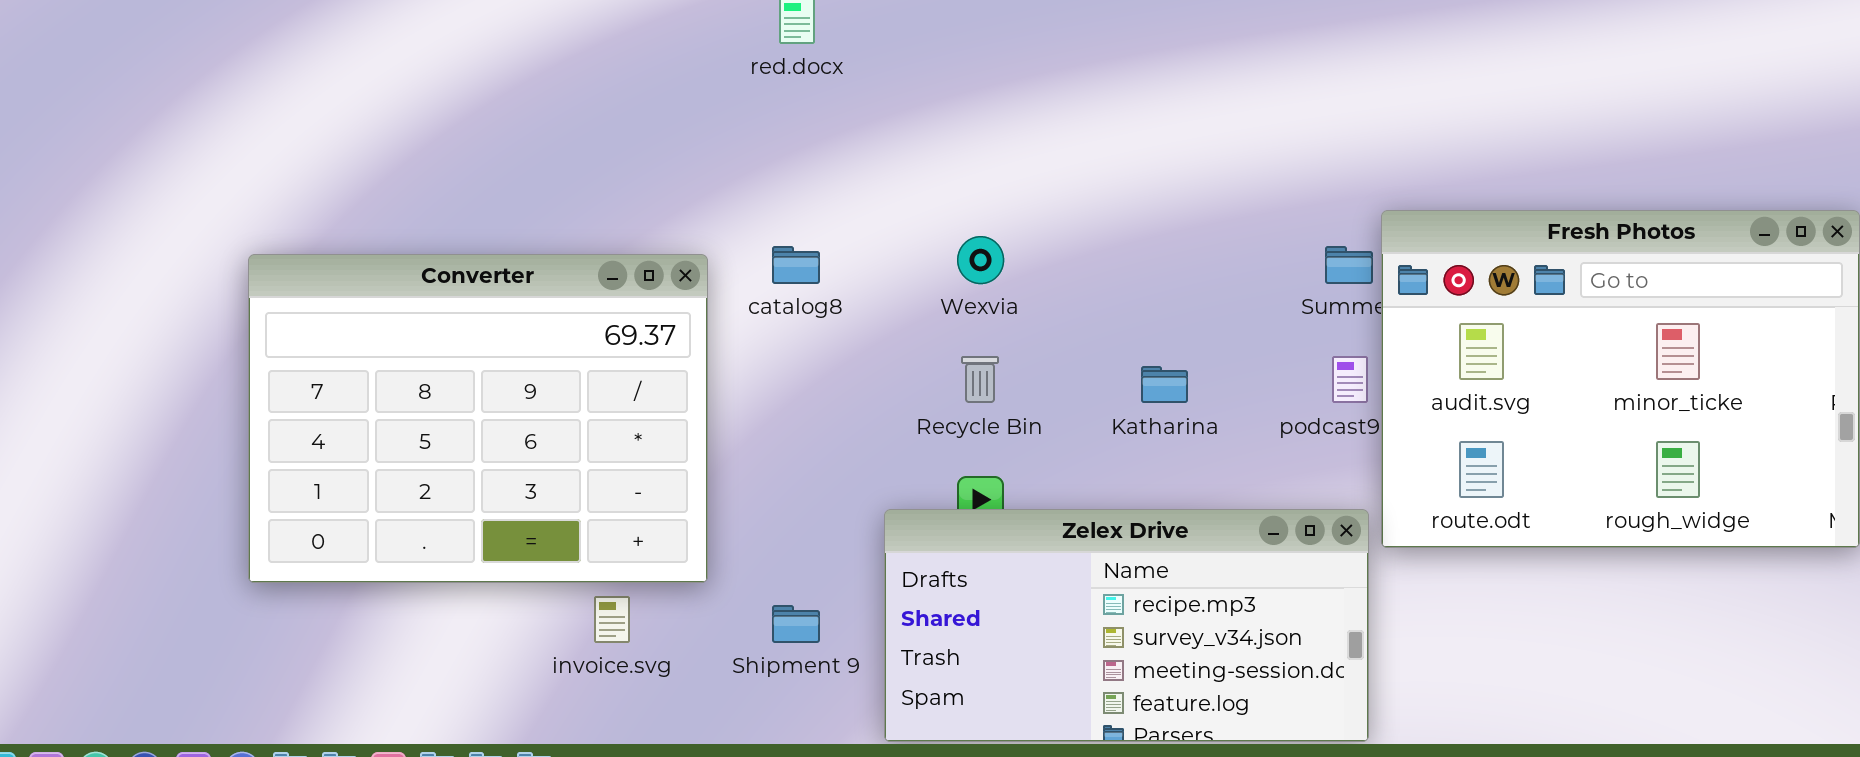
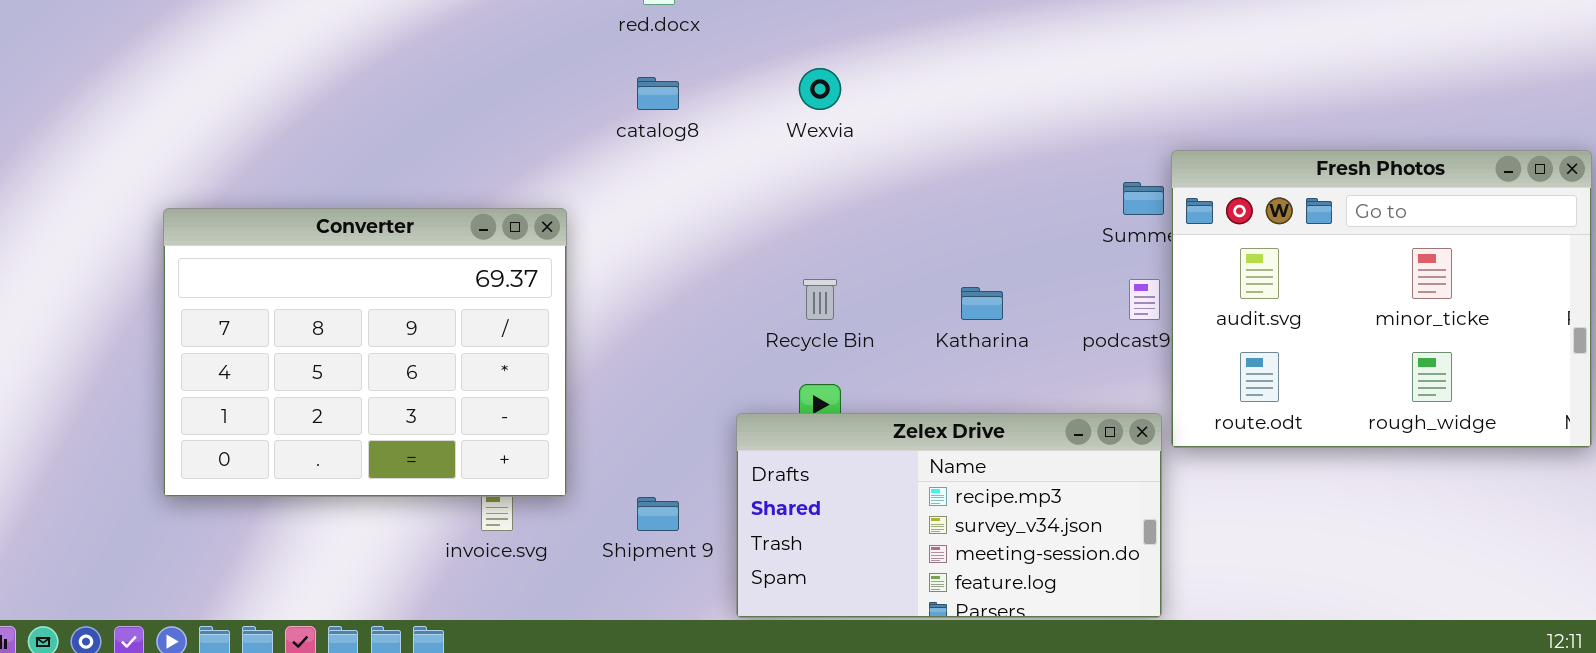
Wexvia: [957,236,1004,284] -> [799,68,841,110], moved
catalog8: [772,246,820,284] -> [637,77,679,110], moved
Converter: [248,254,708,583] -> [163,208,567,497], moved

